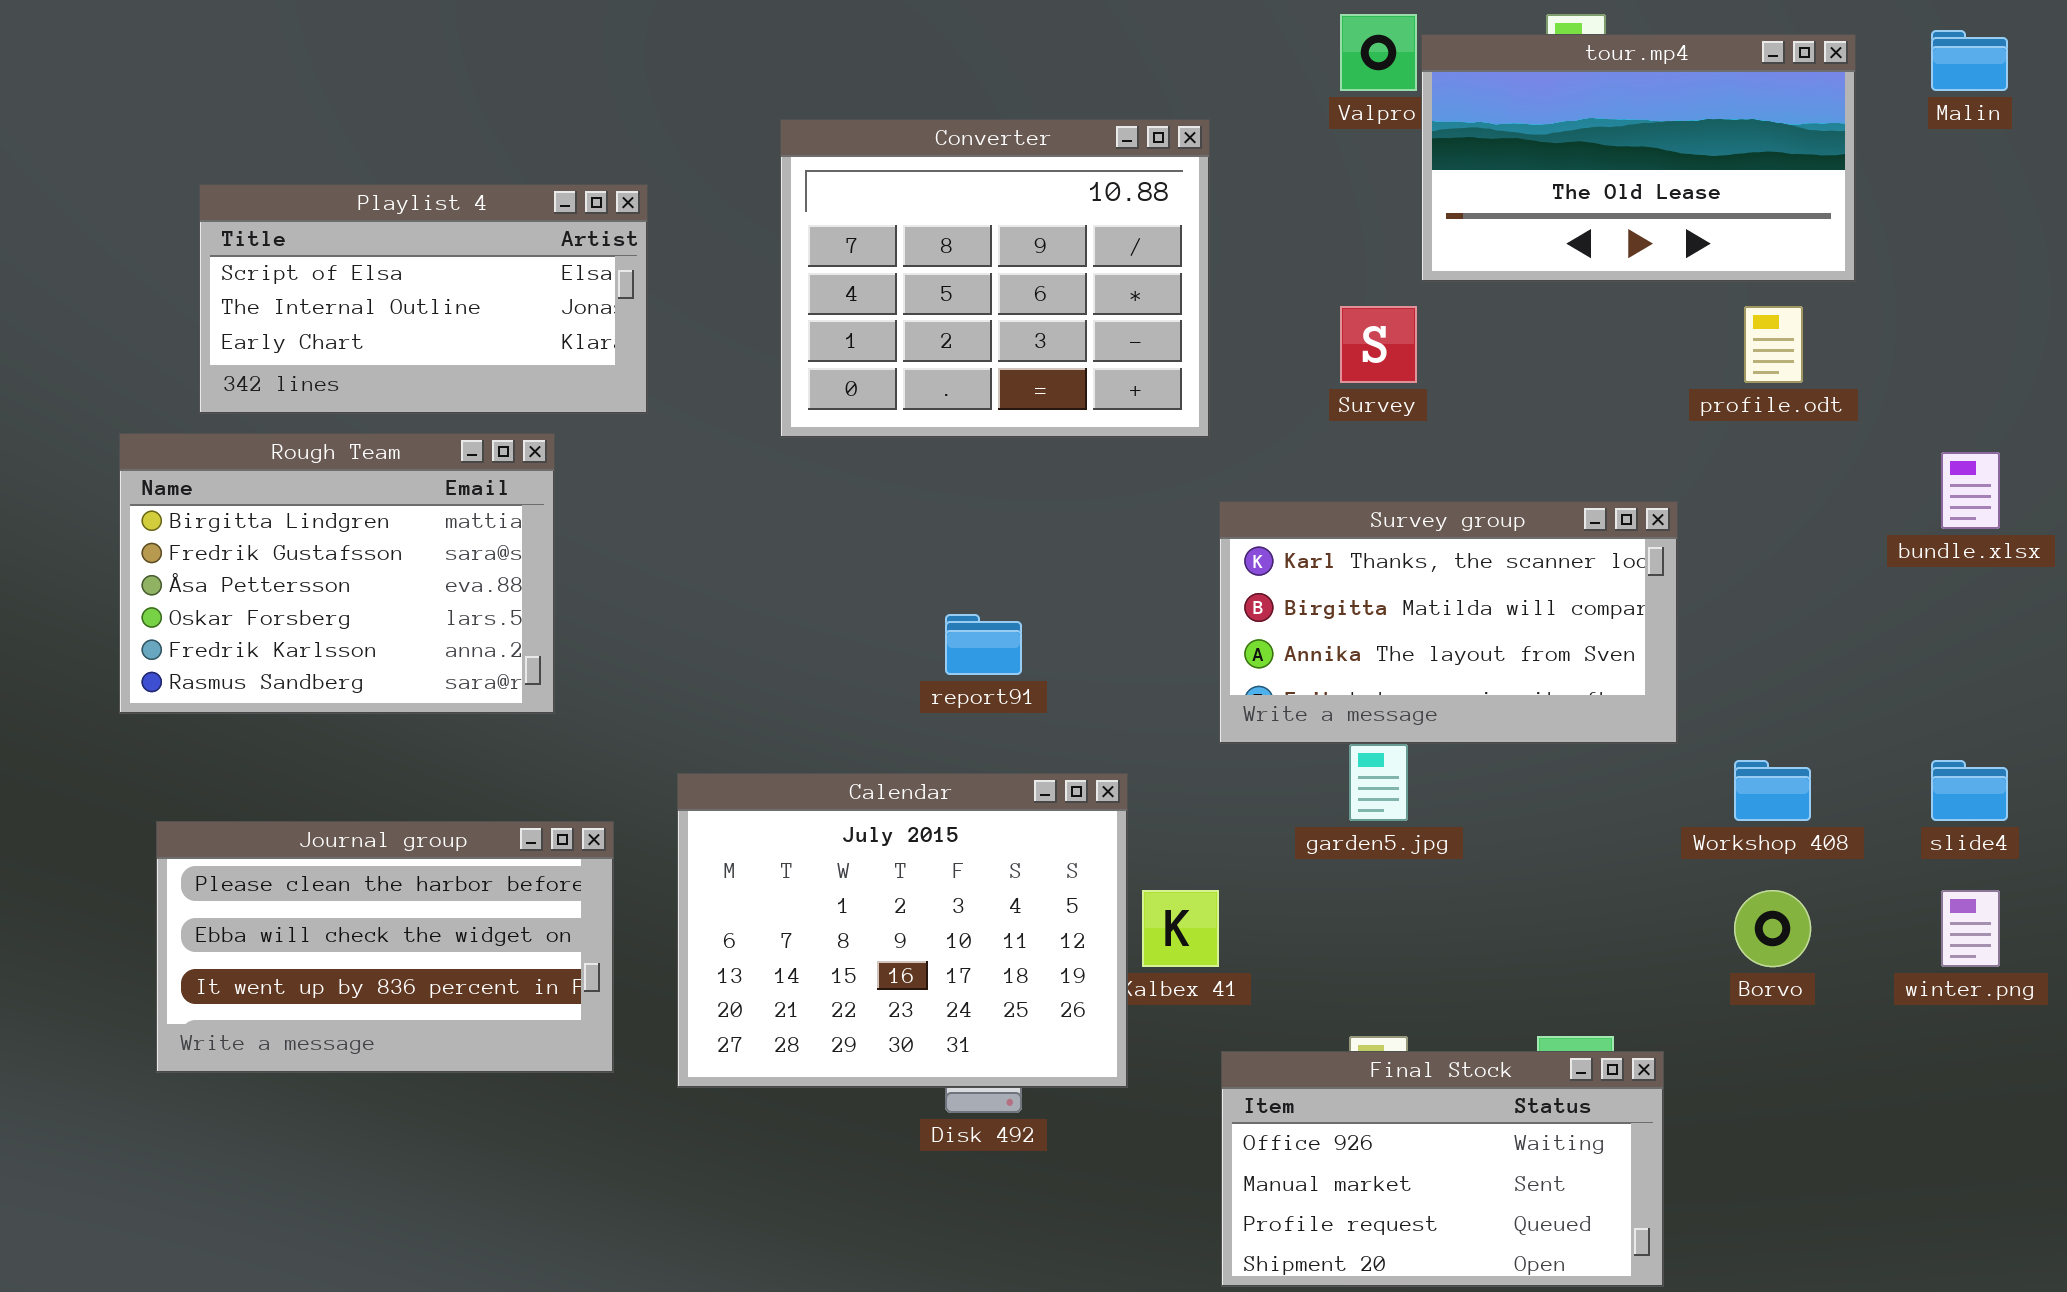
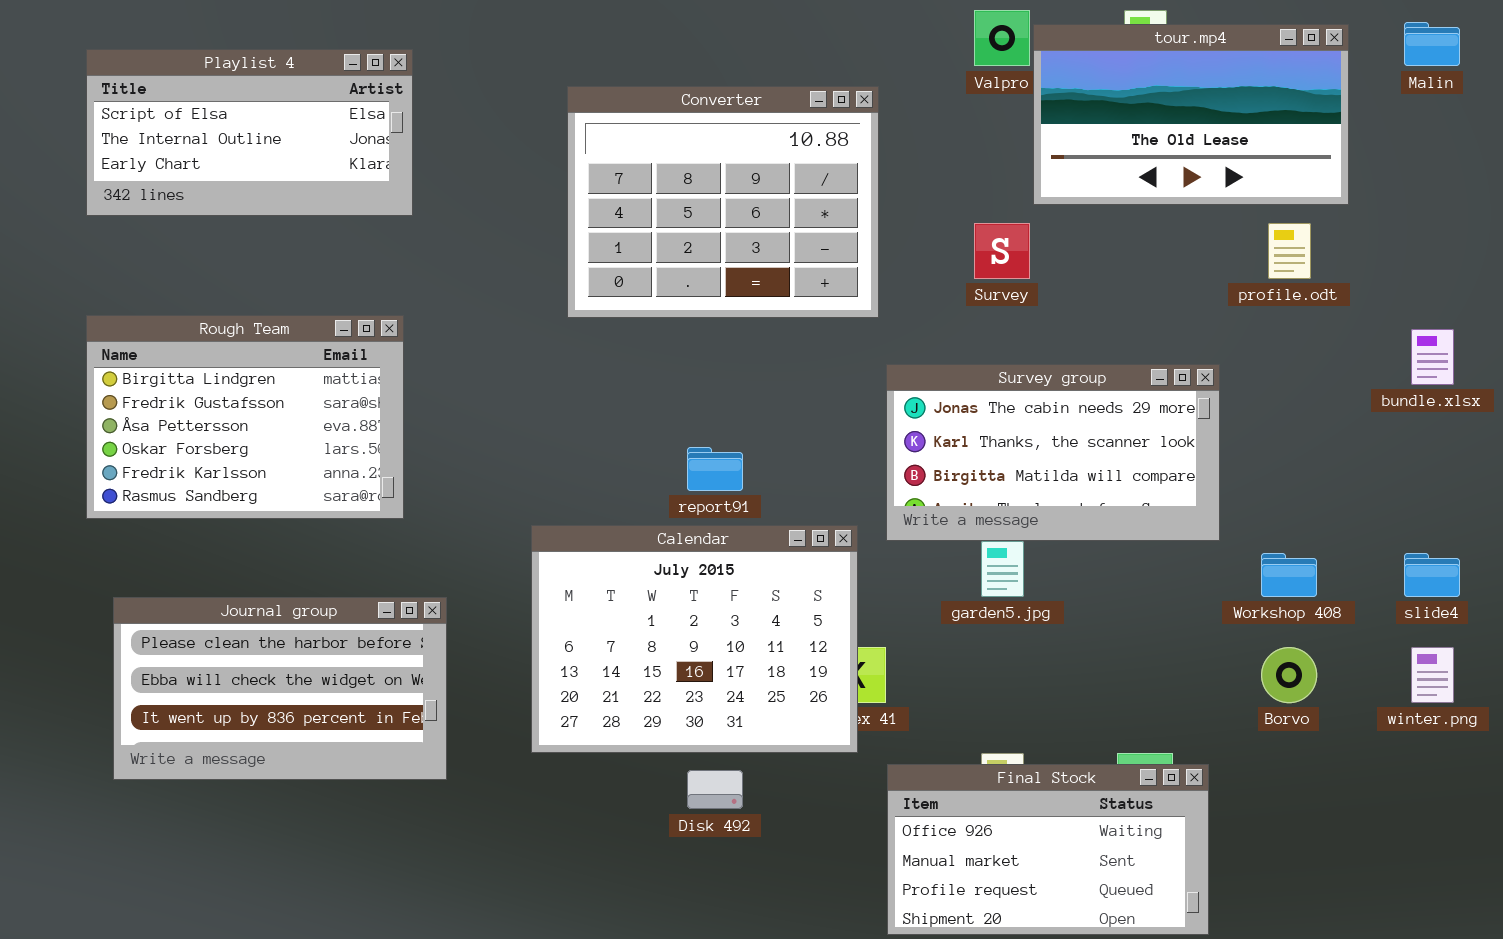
Playlist 4: [199,184,648,414] -> [86,49,413,216], moved
Survey group: [1219,501,1678,744] -> [886,364,1220,541], scrolled up 1 row
Calendar: [677,773,1128,1088] -> [531,525,858,753], moved

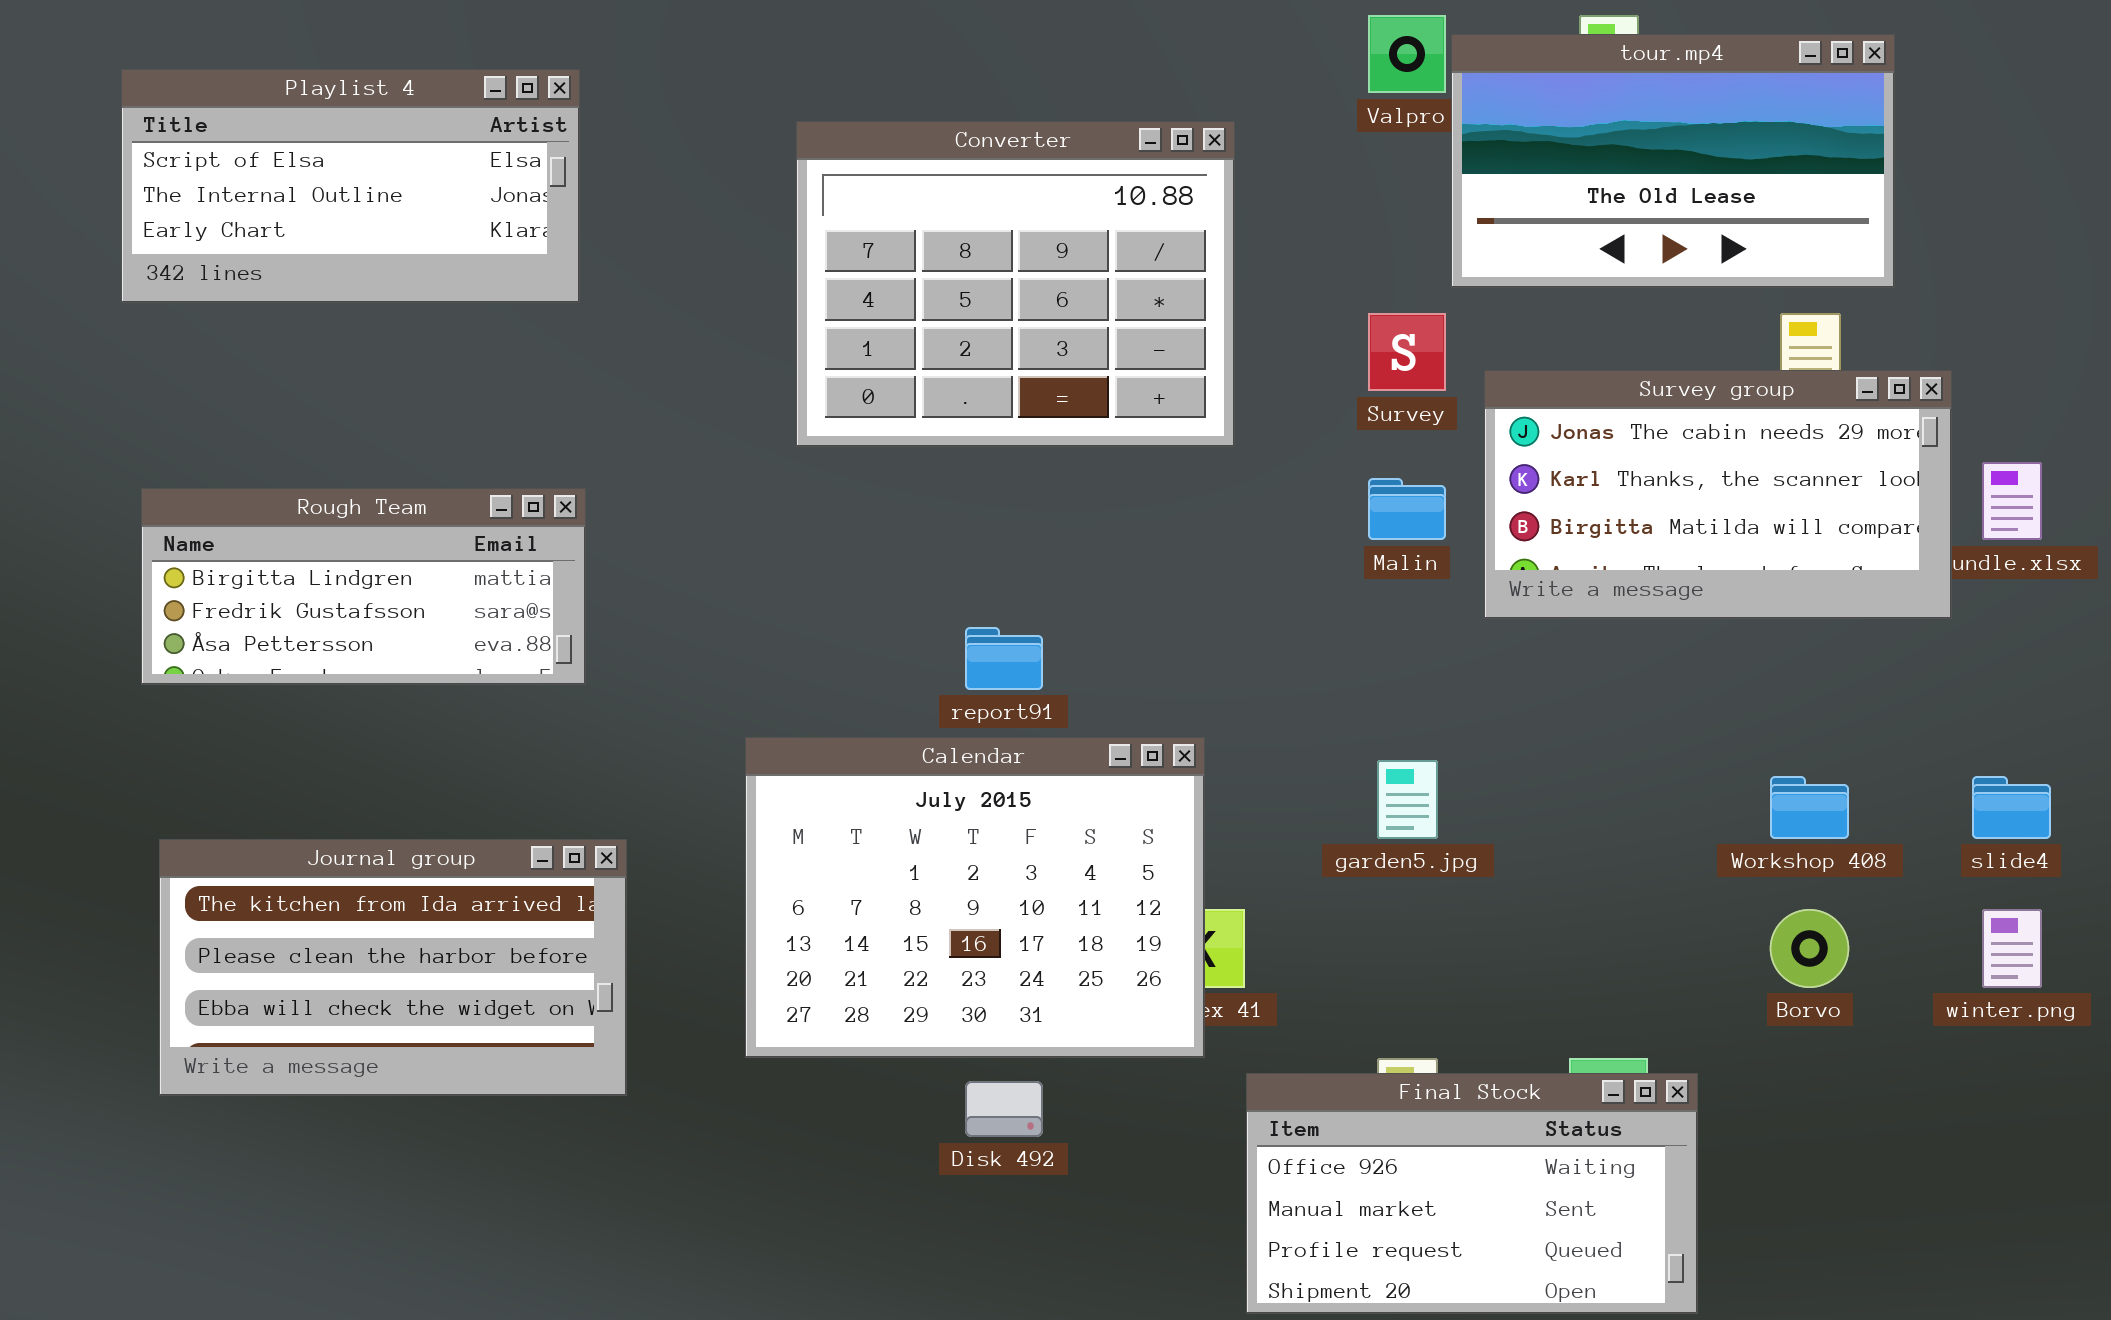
Malin: [1404,22,1460,66] -> [1368,478,1446,540], moved
Rough Team: [86,315,404,519] -> [141,488,586,685], moved, resized
Survey group: [886,364,1220,541] -> [1484,370,1952,619], moved
Journal group: [113,597,447,780] -> [159,839,627,1096], scrolled up 1 row

